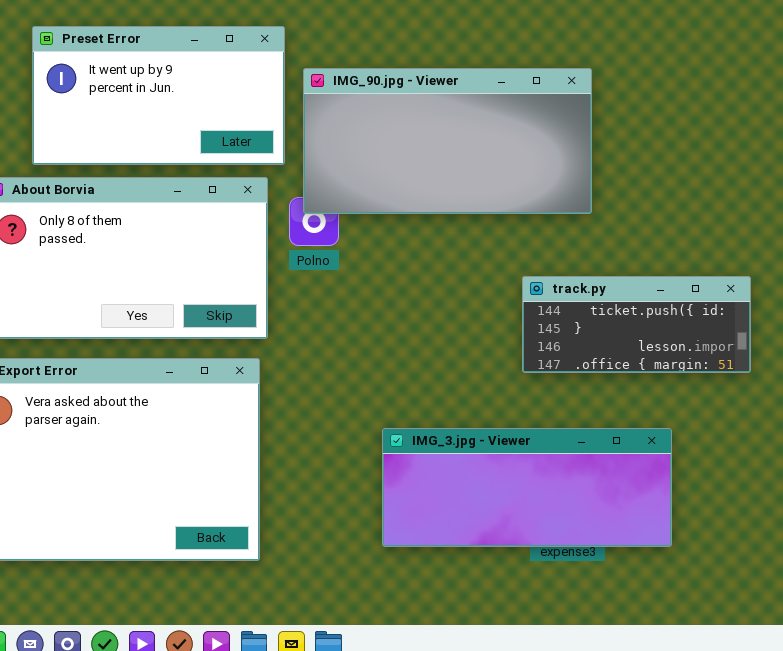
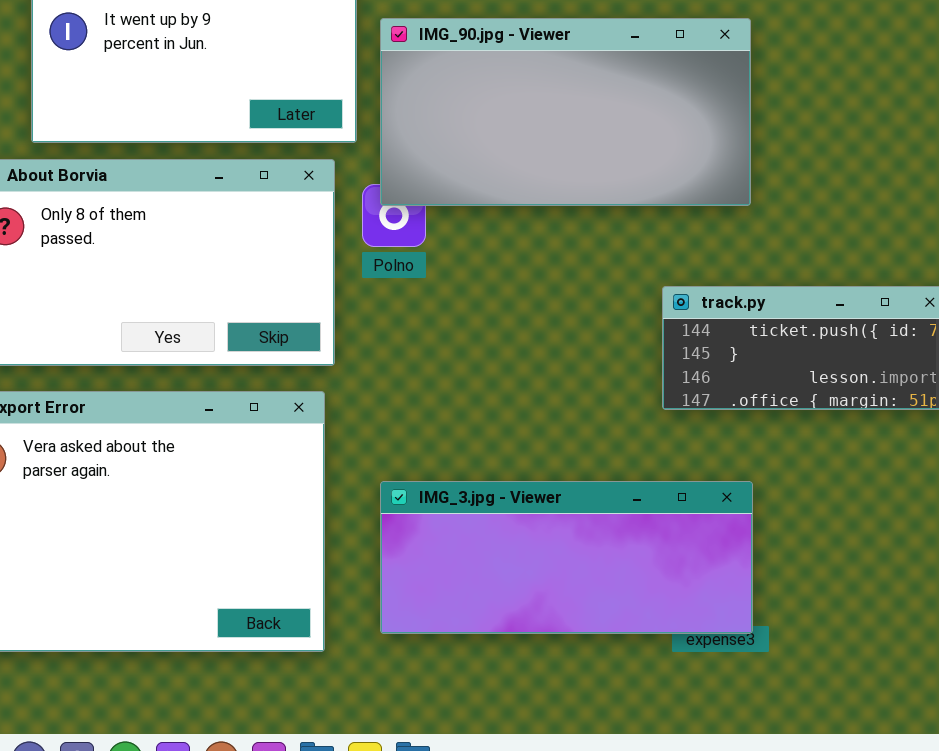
IMG_3.jpg - Viewer: [382,428,672,547] -> [380,481,753,634], moved

